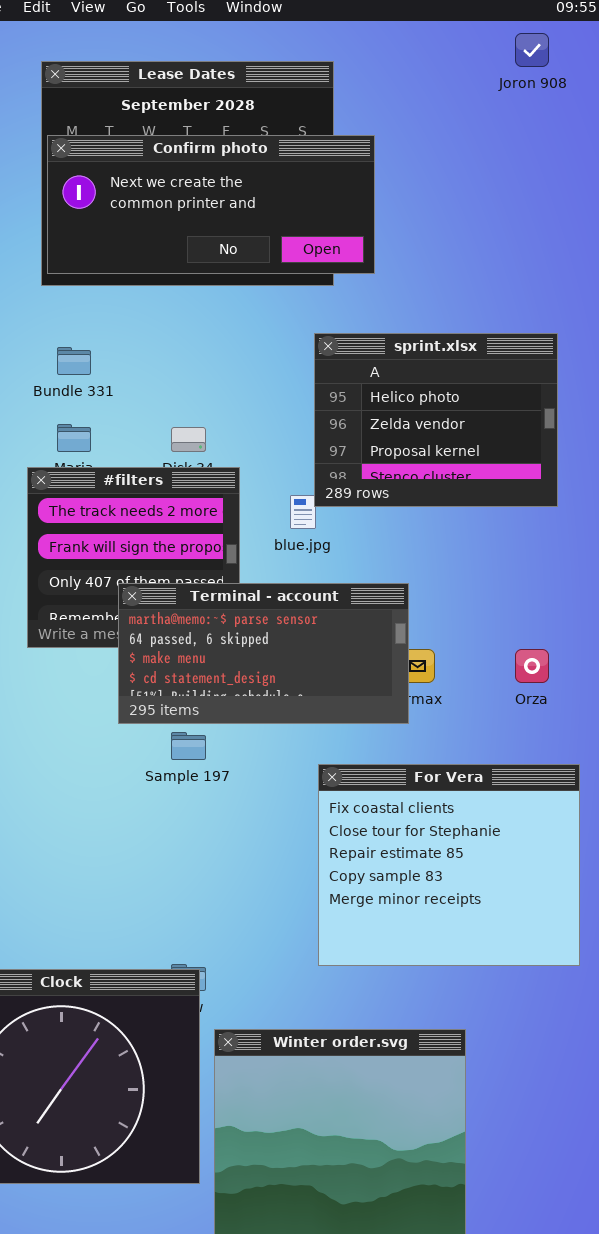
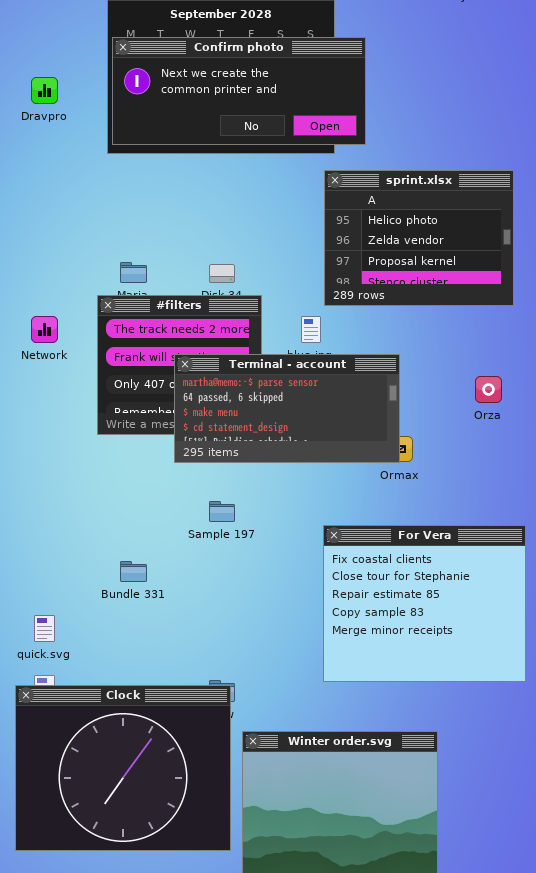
sprint.xlsx: [314,333,558,507] -> [324,170,514,306], moved
Bundle 331: [57,347,91,375] -> [120,561,147,582], moved
Terminal - account: [118,583,409,724] -> [174,354,400,463], moved
Orza: [515,649,549,683] -> [475,376,502,403], moved

